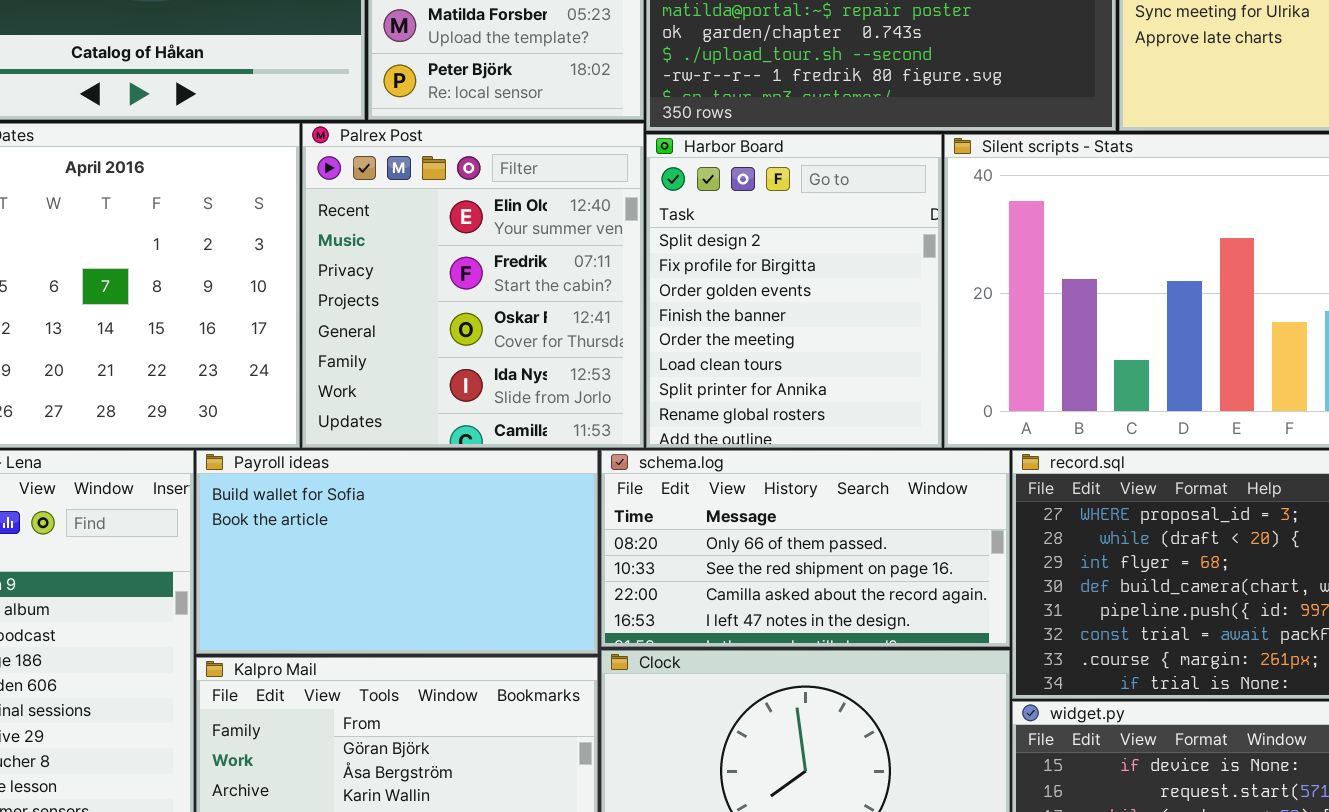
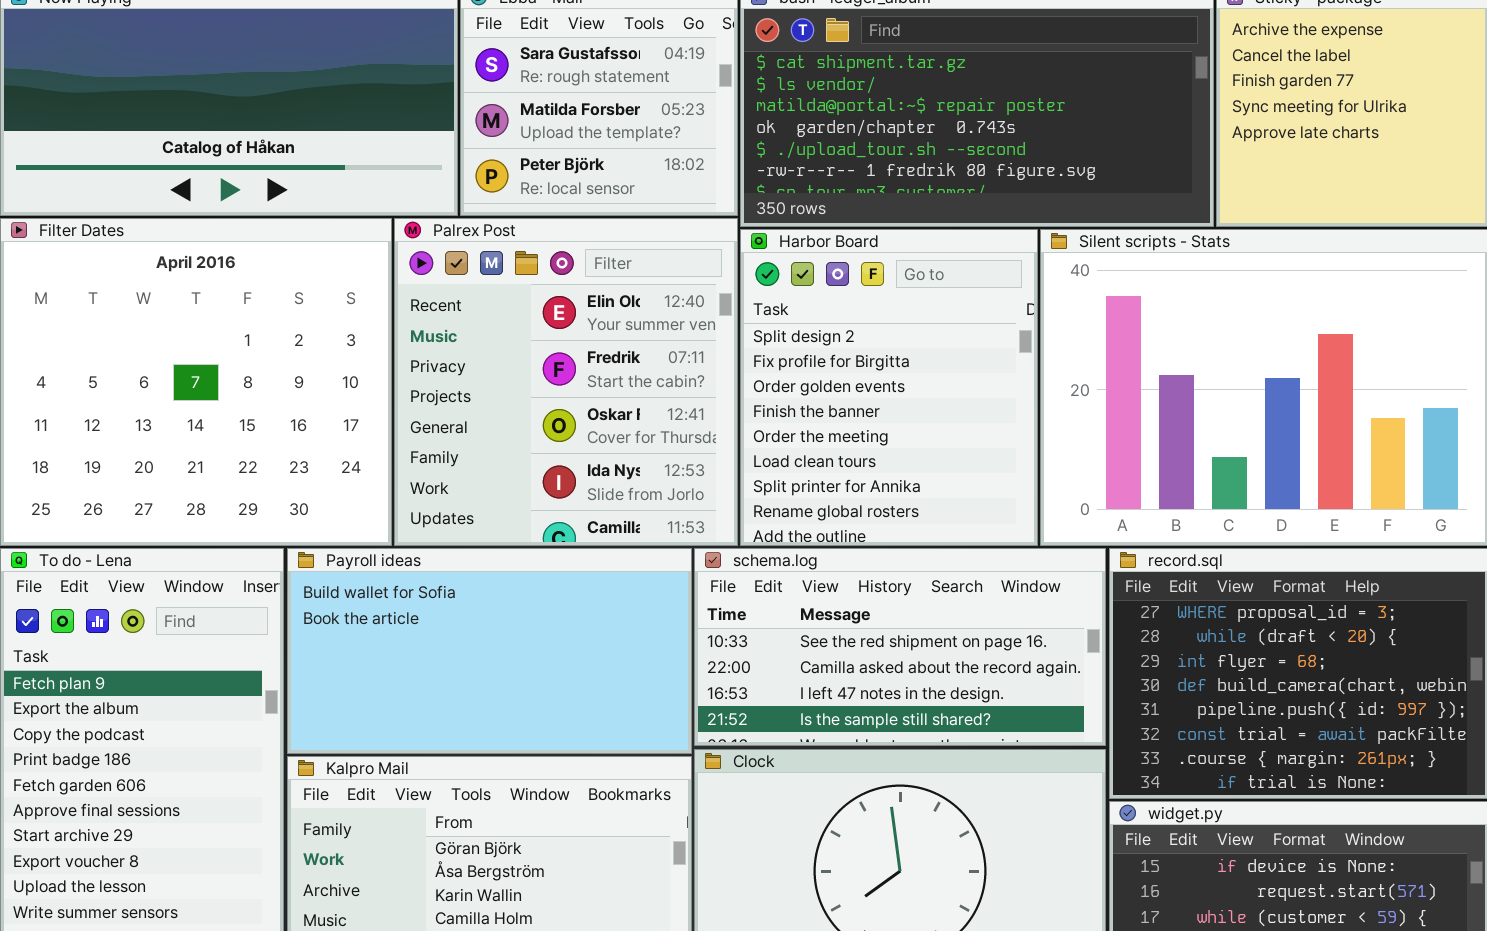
schema.log: [601,450,1010,647] -> [694,548,1106,746], scrolled down 1 row

